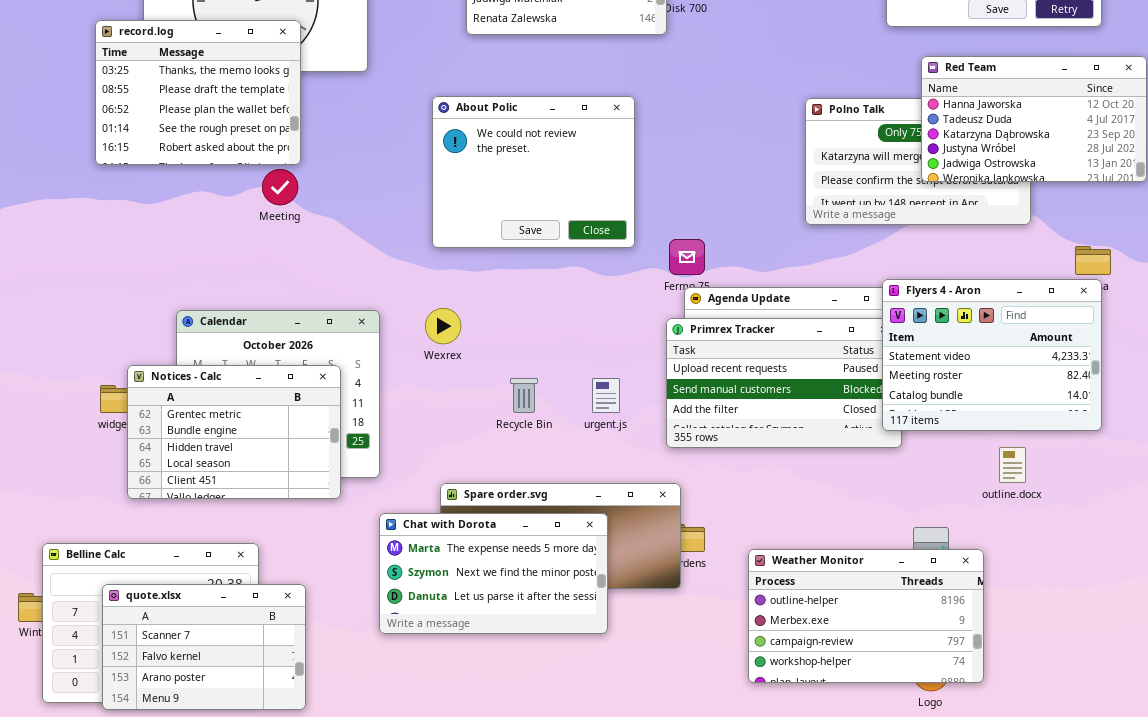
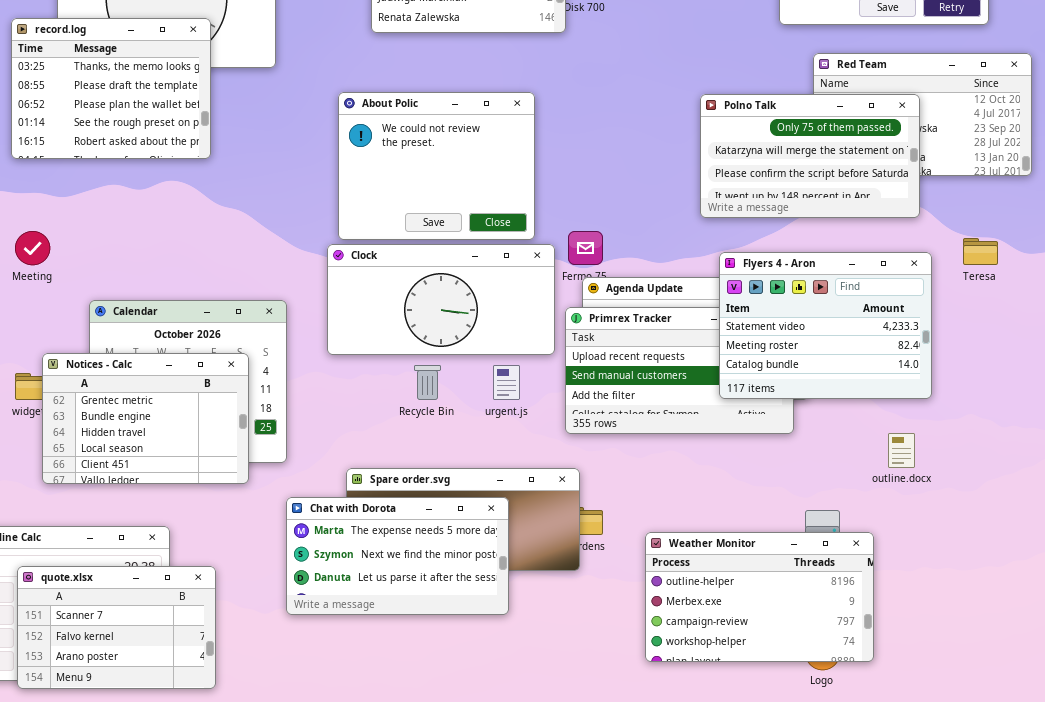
Polno Talk: [805,98,1031,225] -> [700,94,920,218], raised
Meeting: [262,169,298,205] -> [15,231,50,265], moved
Clock: none -> [327,244,555,355], opened
Flyers 4 - Aron: [882,279,1102,431] -> [719,252,932,399], moved

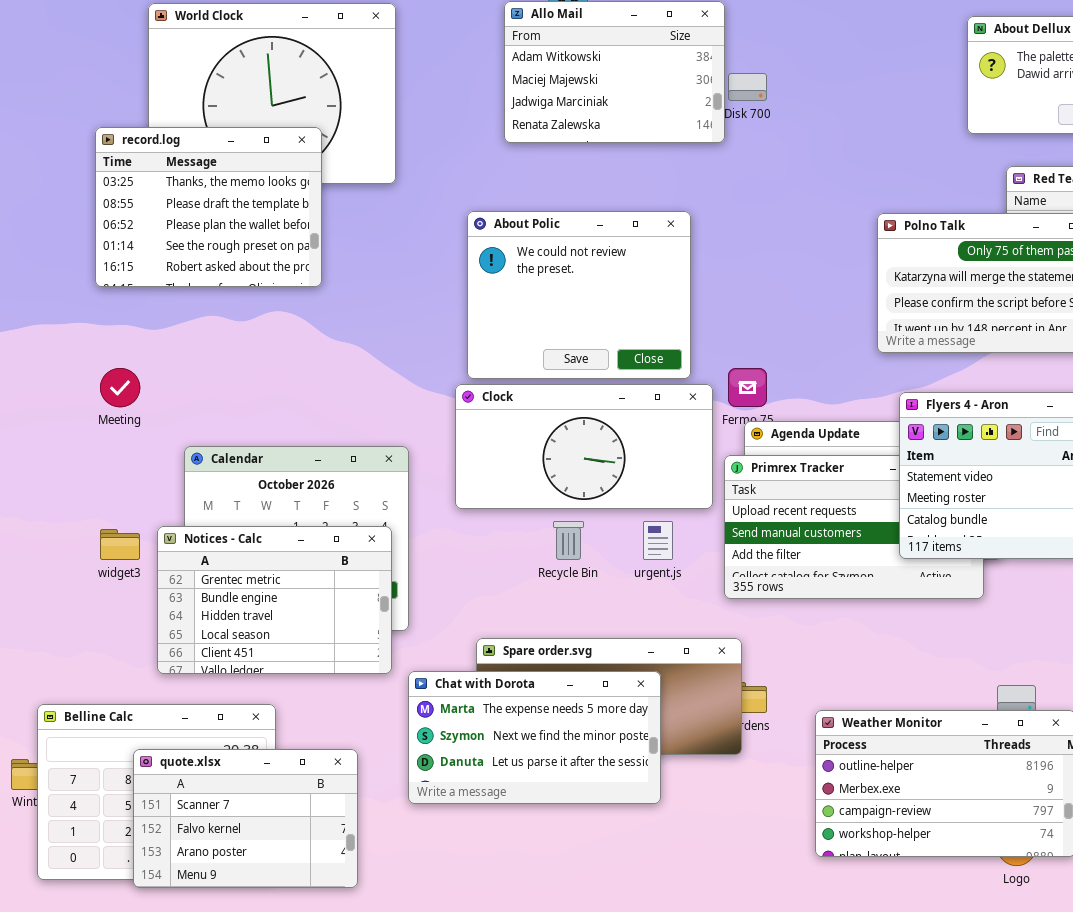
Notices - Calc: [42,353,249,484] -> [157,526,392,674], moved
quote.xlsx: [17,566,216,689] -> [133,749,358,888], moved

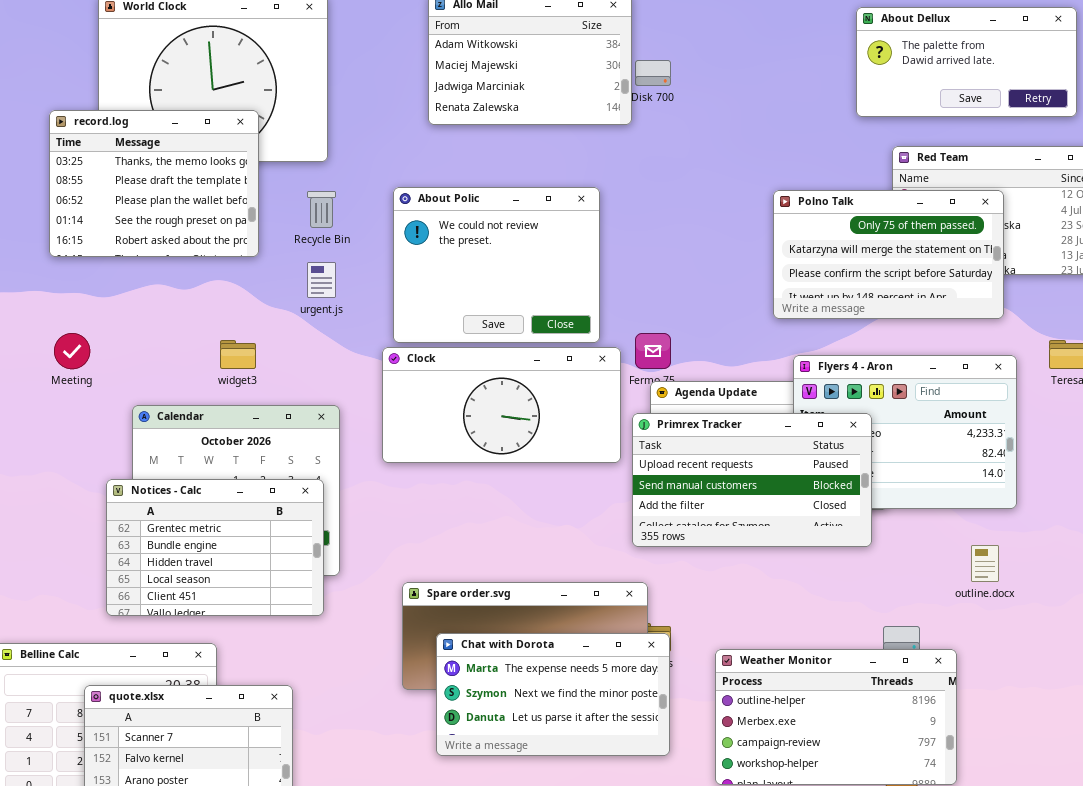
Primrex Tracker: [724,455,984,599] -> [632,413,872,547], raised
Recycle Bin: [553,521,584,560] -> [307,191,336,228], moved
urgent.js: [643,521,673,560] -> [307,262,336,298], moved
widget3: [100,529,140,560] -> [220,340,256,369], moved
Chat with Dorota: [408,671,661,804] -> [436,633,670,756], moved

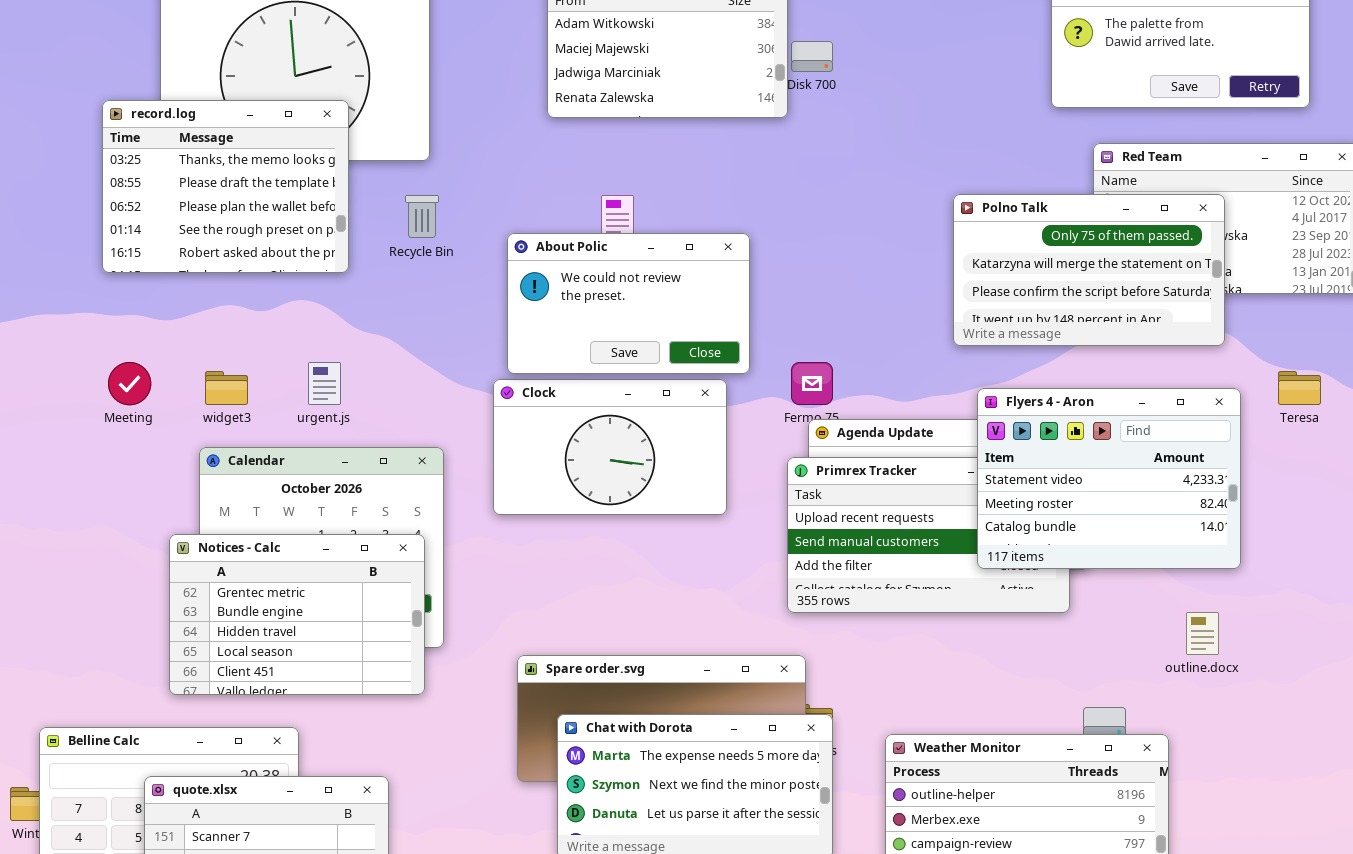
About Polic: [393,187,600,343] -> [507,233,750,374], resized
urgent.js: [307,262,336,298] -> [308,362,341,405], moved
widget3: [220,340,256,369] -> [205,371,248,405], moved
Clock: [382,347,621,463] -> [493,379,727,515], resized
Flyers 4 - Aron: [793,355,1017,509] -> [977,388,1241,569], raised

